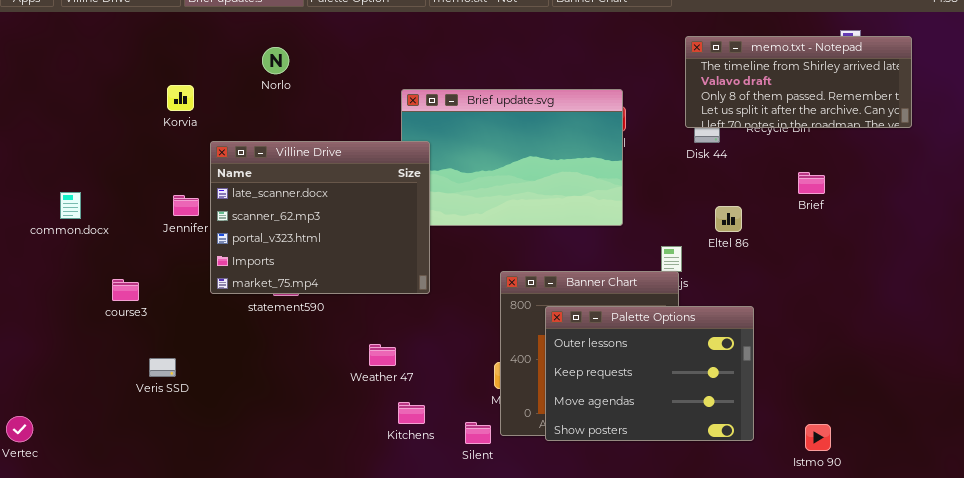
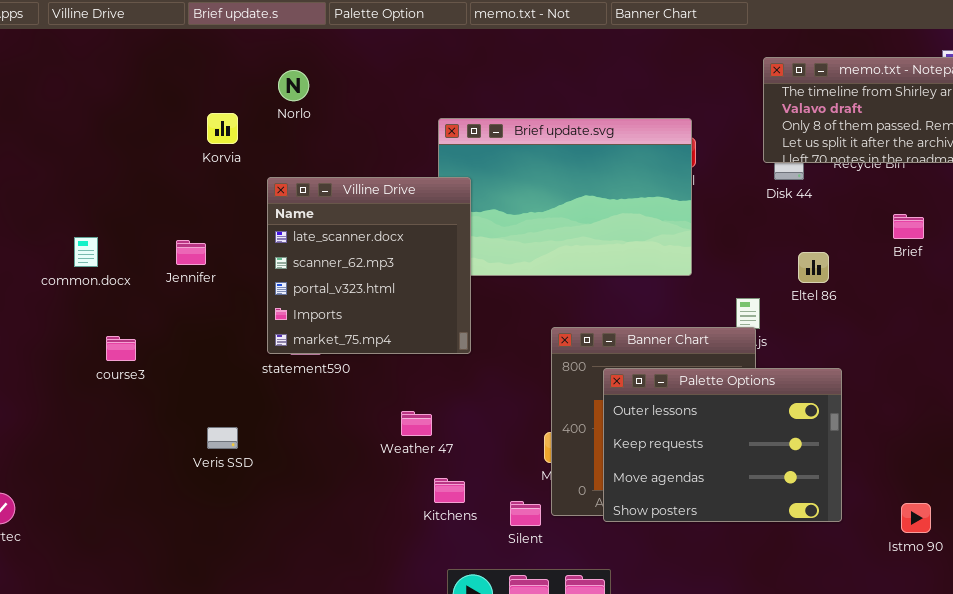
Korvia: [167,85,194,111] -> [207,113,238,144], moved
Villine Drive: [210,141,430,294] -> [267,177,471,354], resized
common.docx: [60,192,81,219] -> [74,237,98,267], moved
Veris SSD: [149,358,176,377] -> [207,427,238,449], moved

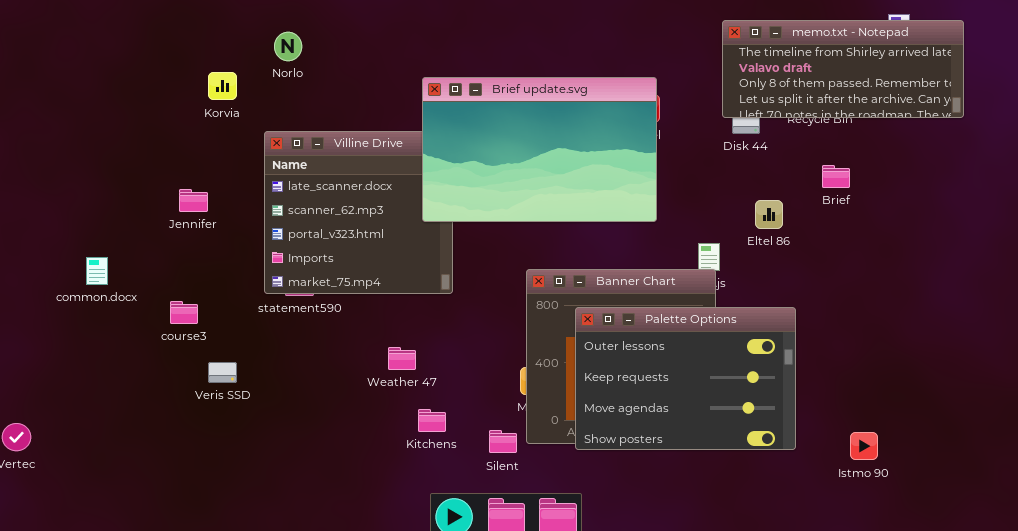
Brief update.svg: [438,118,692,276] -> [422,77,657,222], raised
Brief: [893,214,924,239] -> [822,165,850,188], moved
common.docx: [74,237,98,267] -> [86,257,108,285], moved
course3: [106,336,136,361] -> [170,301,198,324], moved

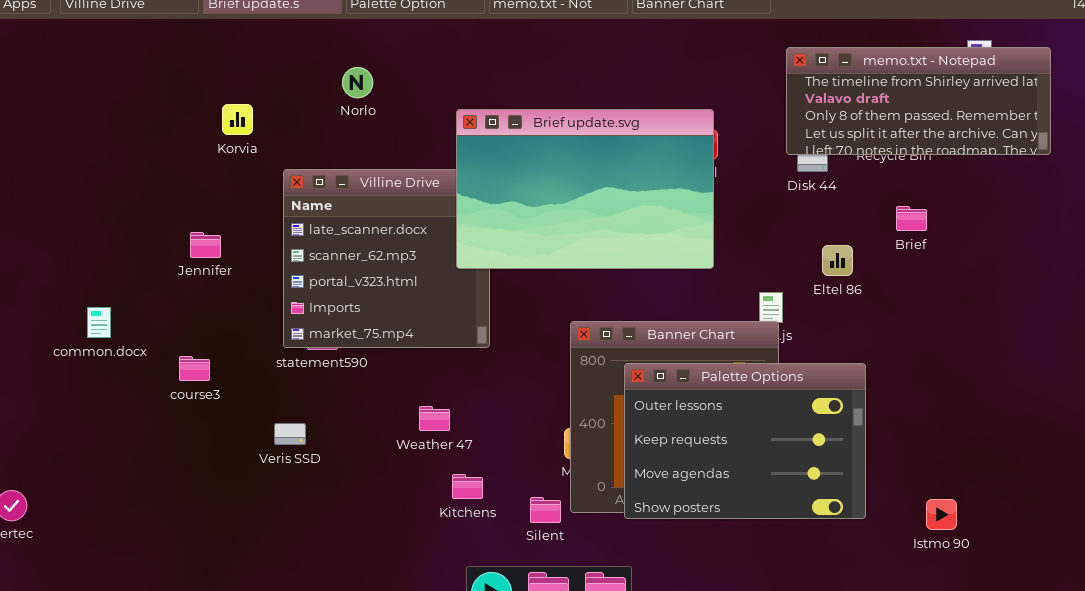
Norlo: [274,32,302,61] -> [342,67,373,98], moved
Veris SSD: [208,362,237,383] -> [274,423,306,445], moved

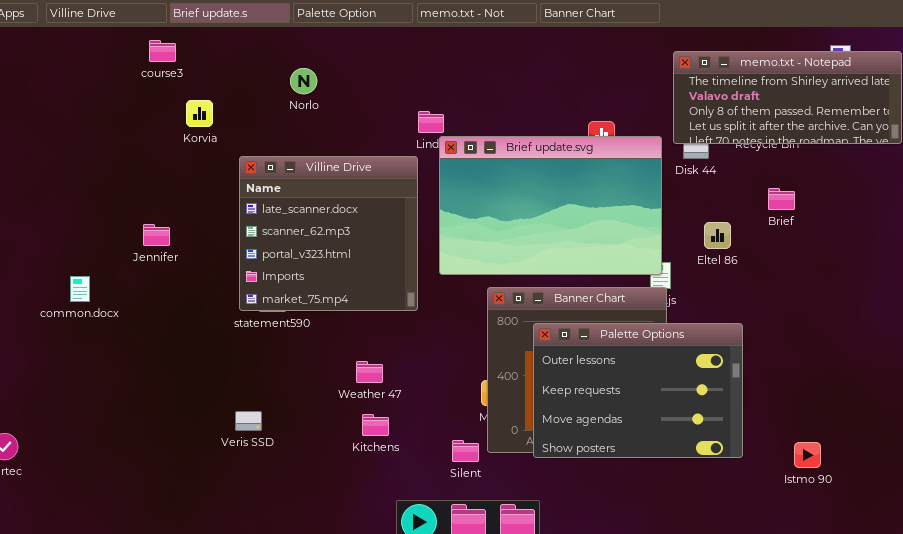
Brief update.svg: [456,109,714,269] -> [439,136,662,275], moved
Jennifer: [190,232,221,258] -> [143,224,170,246], moved
course3: [179,356,210,381] -> [149,40,176,62], moved
Veris SSD: [274,423,306,445] -> [235,411,262,431], moved
Kitchens: [452,474,483,499] -> [362,414,389,436], moved

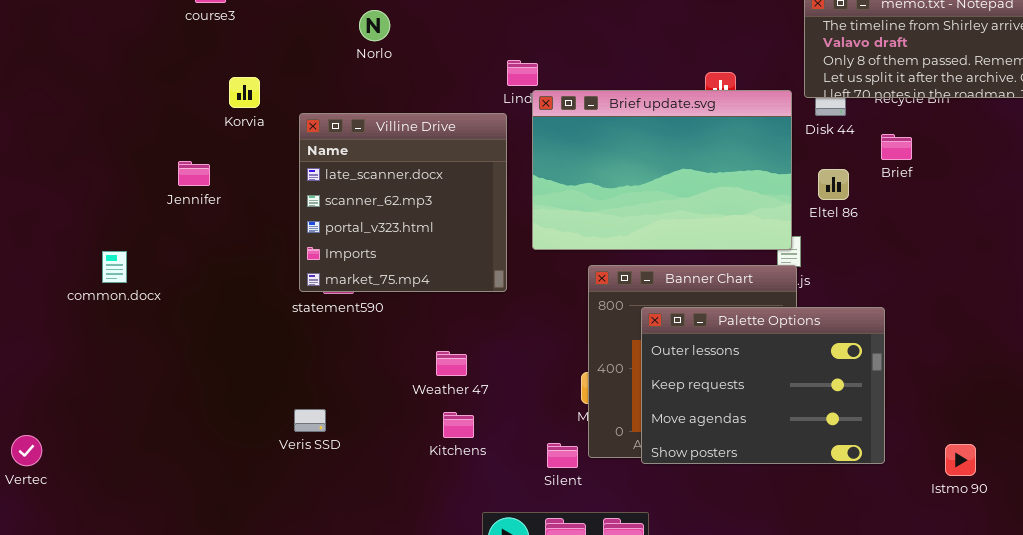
Korvia: [186,100,213,127] -> [229,77,260,108], moved
Brief: [768,188,795,210] -> [881,134,912,160], moved
Eltel 86: [704,222,731,249] -> [818,169,849,200], moved
Jennifer: [143,224,170,246] -> [178,161,210,186], moved

